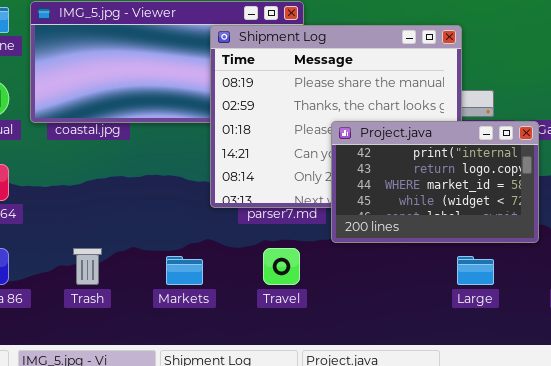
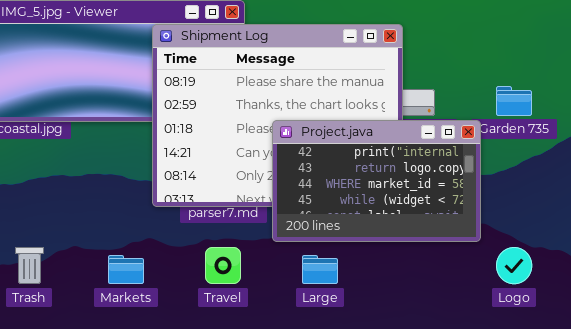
Large: [457,256,494,285] -> [302,255,338,284], moved

